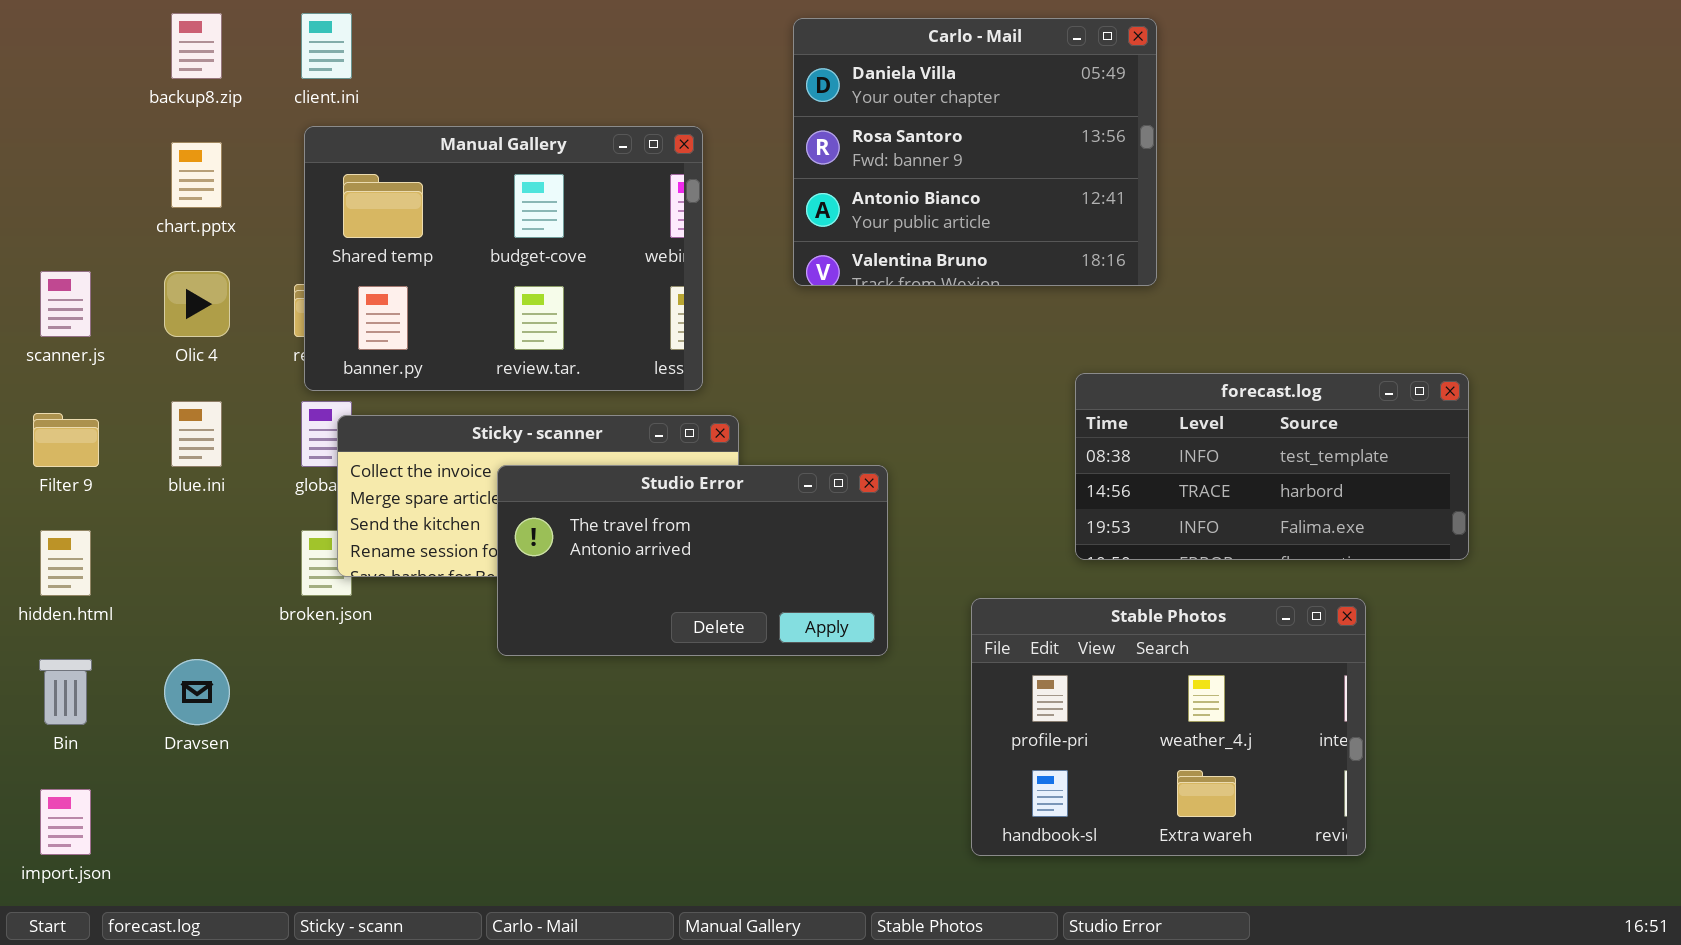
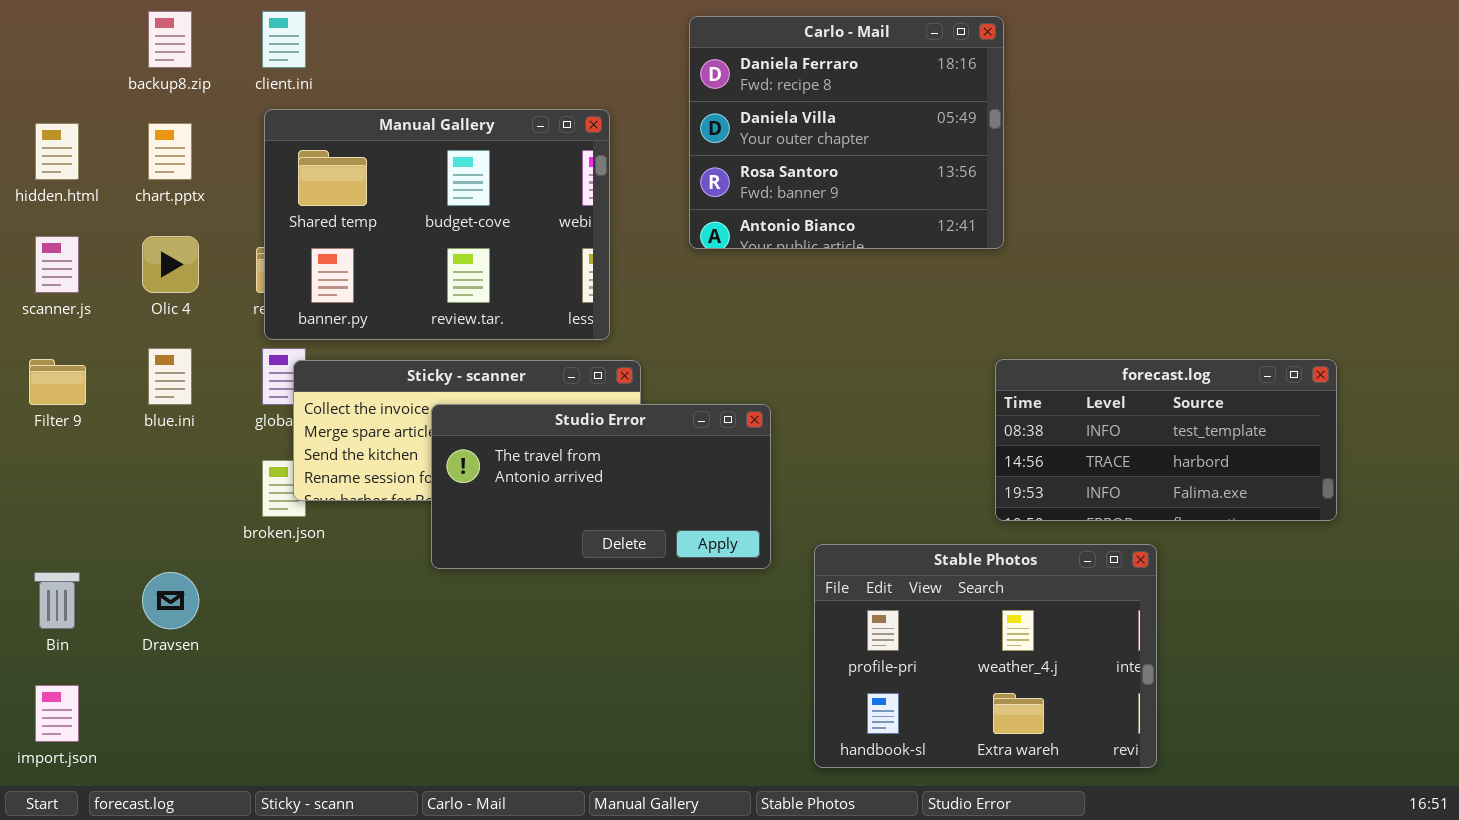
Carlo - Mail: [793,18,1157,286] -> [689,16,1004,249], scrolled up 1 row
forecast.log: [1075,373,1469,560] -> [995,359,1337,521], moved
hidden.html: [40,530,91,596] -> [35,123,79,180], moved
Stable Photos: [971,598,1366,856] -> [814,544,1157,768], moved

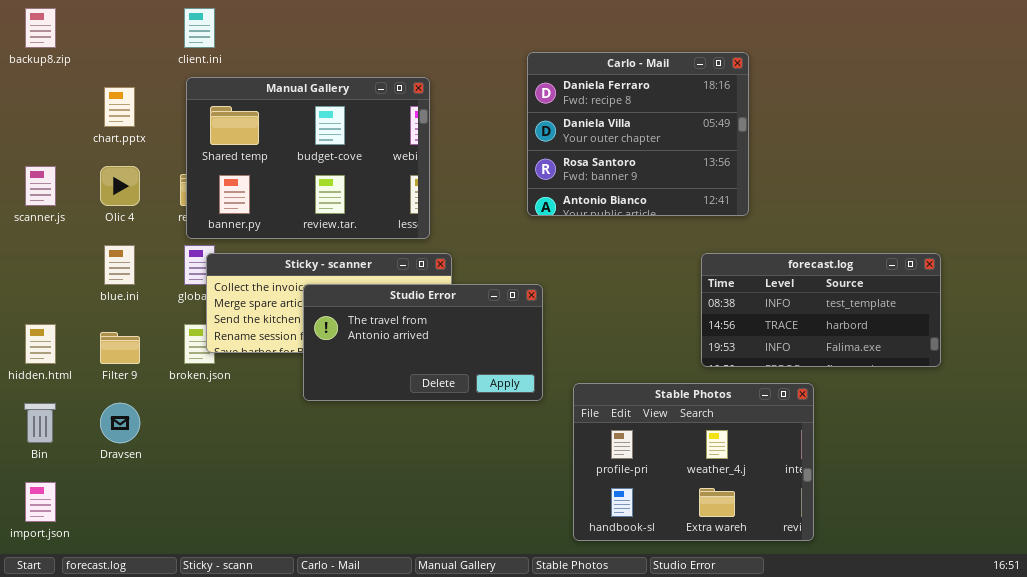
backup8.zip: [148,11,192,68] -> [25,8,56,48], moved
Carlo - Mail: [689,16,1004,249] -> [527,52,749,216], moved
hidden.html: [35,123,79,180] -> [25,324,56,364], moved
Filter 9: [29,359,86,405] -> [100,332,140,364], moved

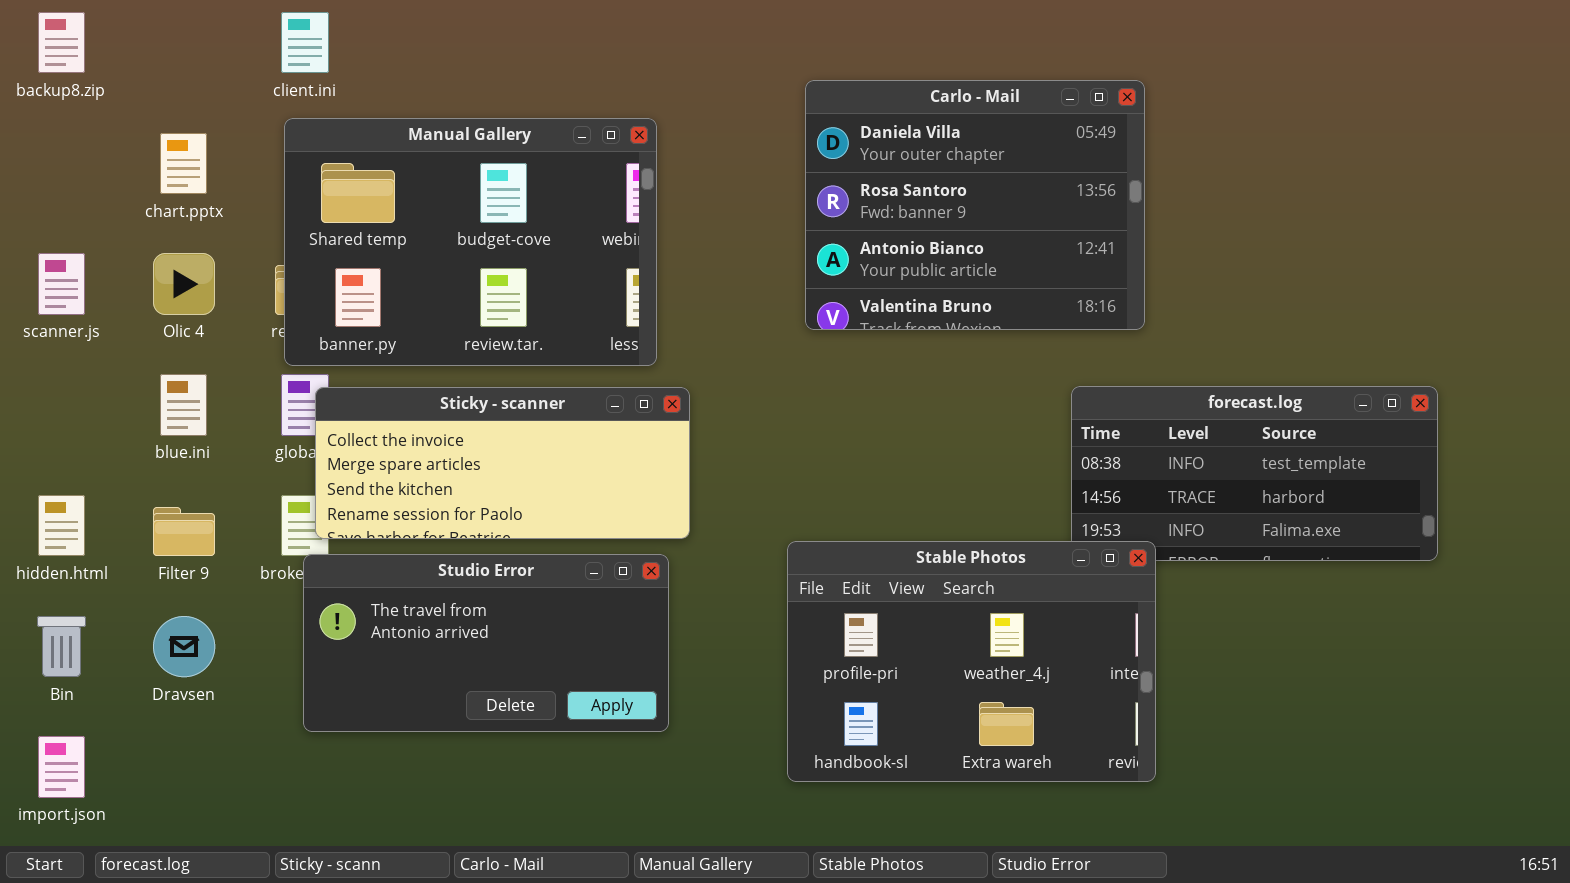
Carlo - Mail: [527,52,749,216] -> [805,80,1145,330], scrolled down 1 row
Studio Error: [303,284,543,401] -> [303,554,669,732], moved
Stable Photos: [573,383,814,541] -> [787,541,1156,782], moved

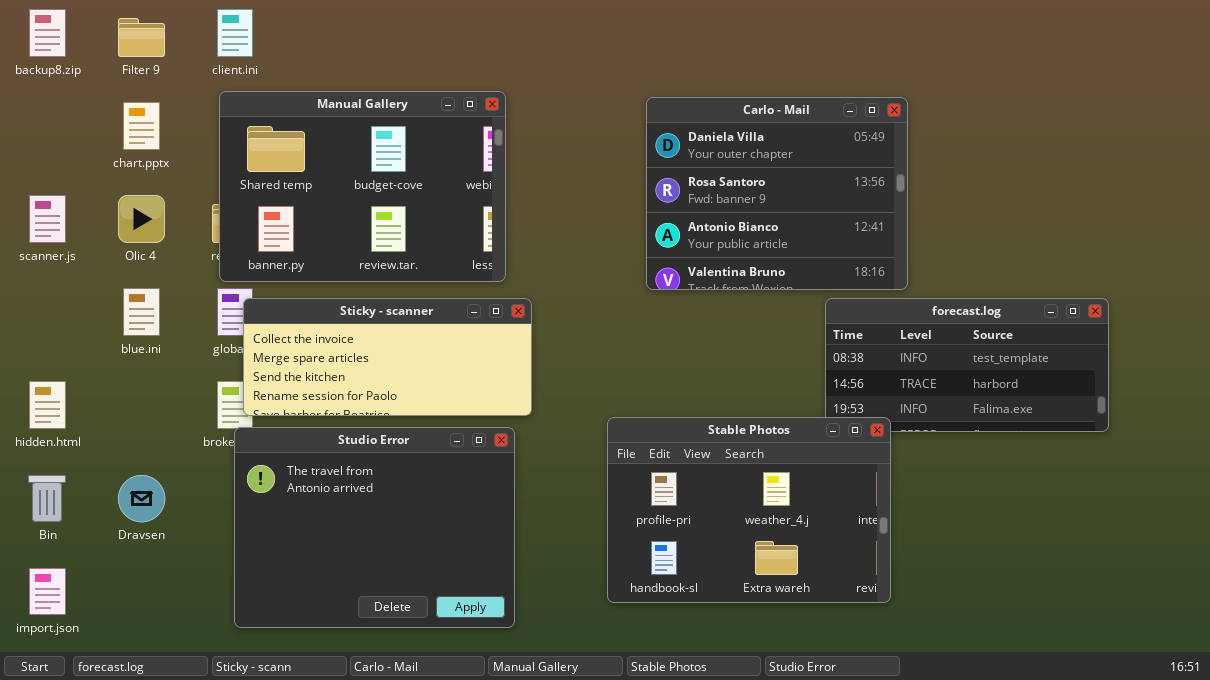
Carlo - Mail: [805,80,1145,330] -> [646,97,908,290], moved
Filter 9: [153,507,215,556] -> [118,18,165,57], moved
Studio Error: [303,554,669,732] -> [234,427,515,628], resized

